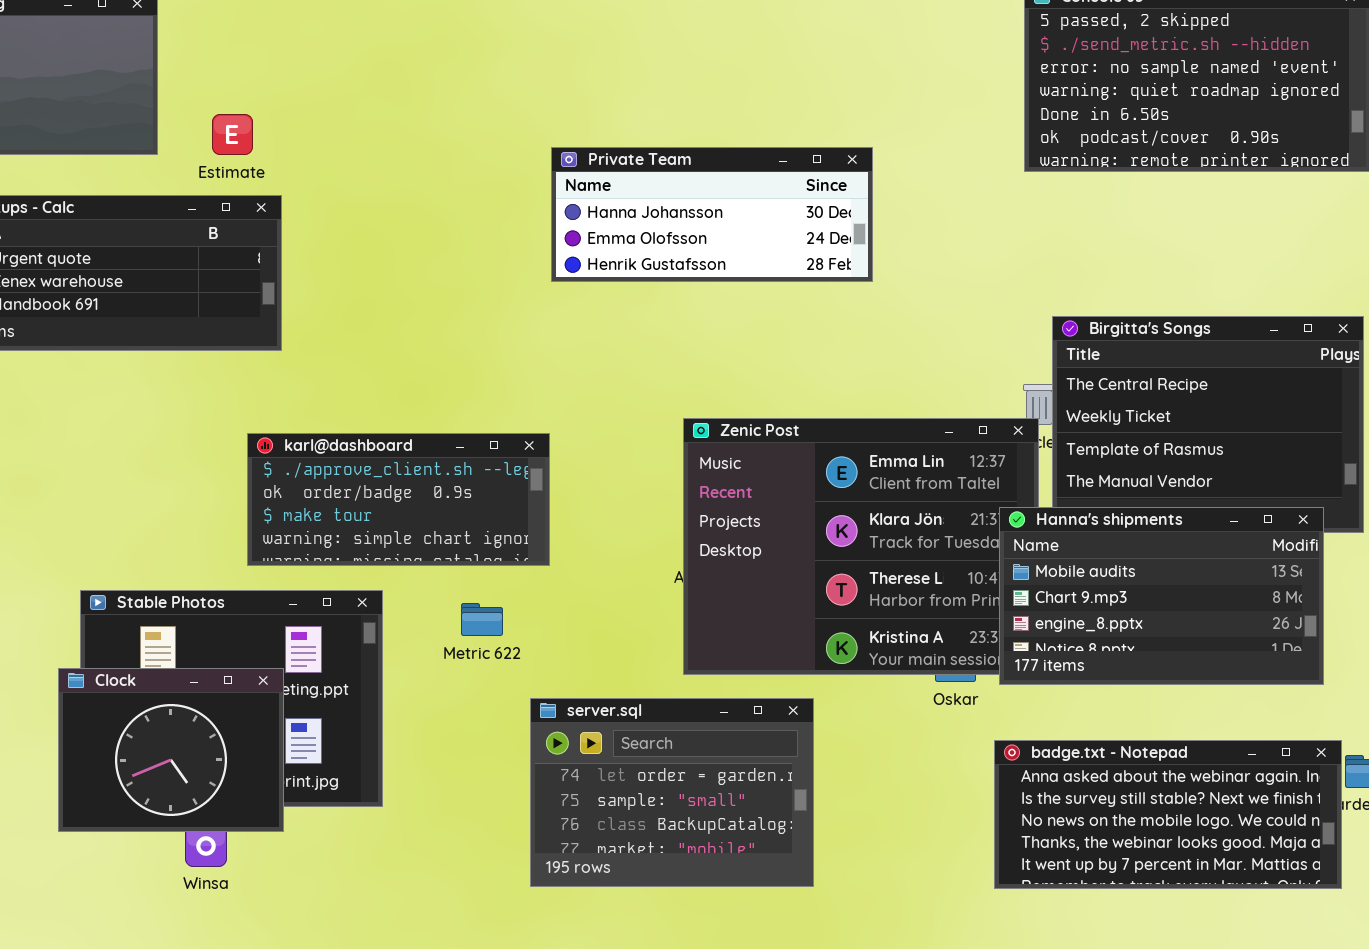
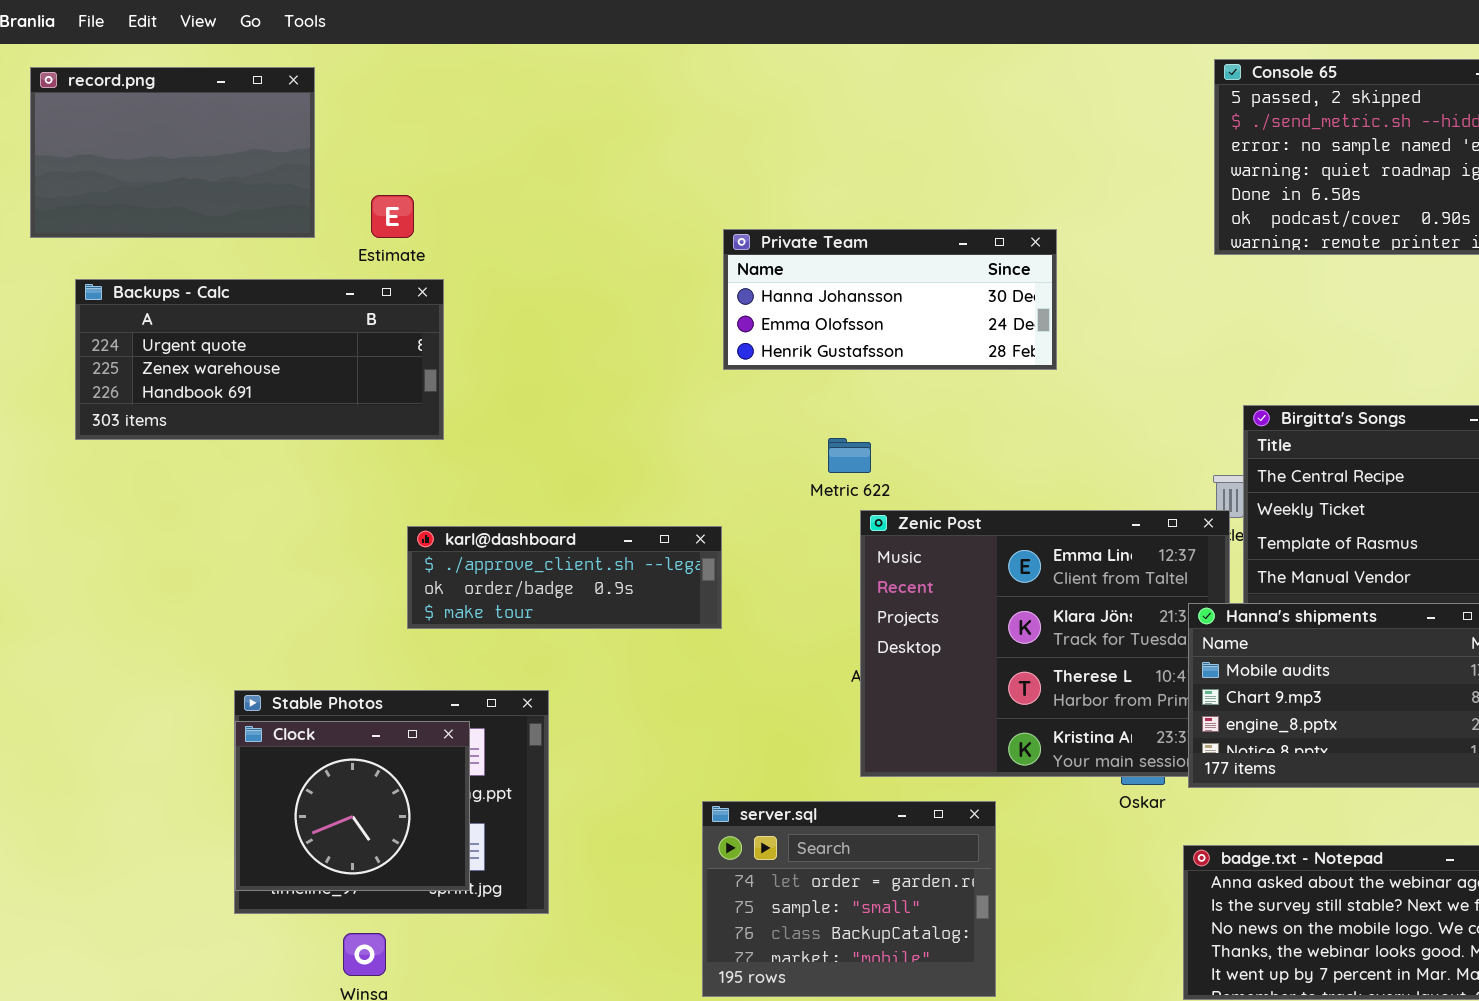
karl@dashboard: [247,433,550,566] -> [407,526,722,629], resized
Metric 622: [461,603,503,636] -> [828,438,871,473], moved
Clock: [58,668,284,832] -> [235,721,470,891], moved

